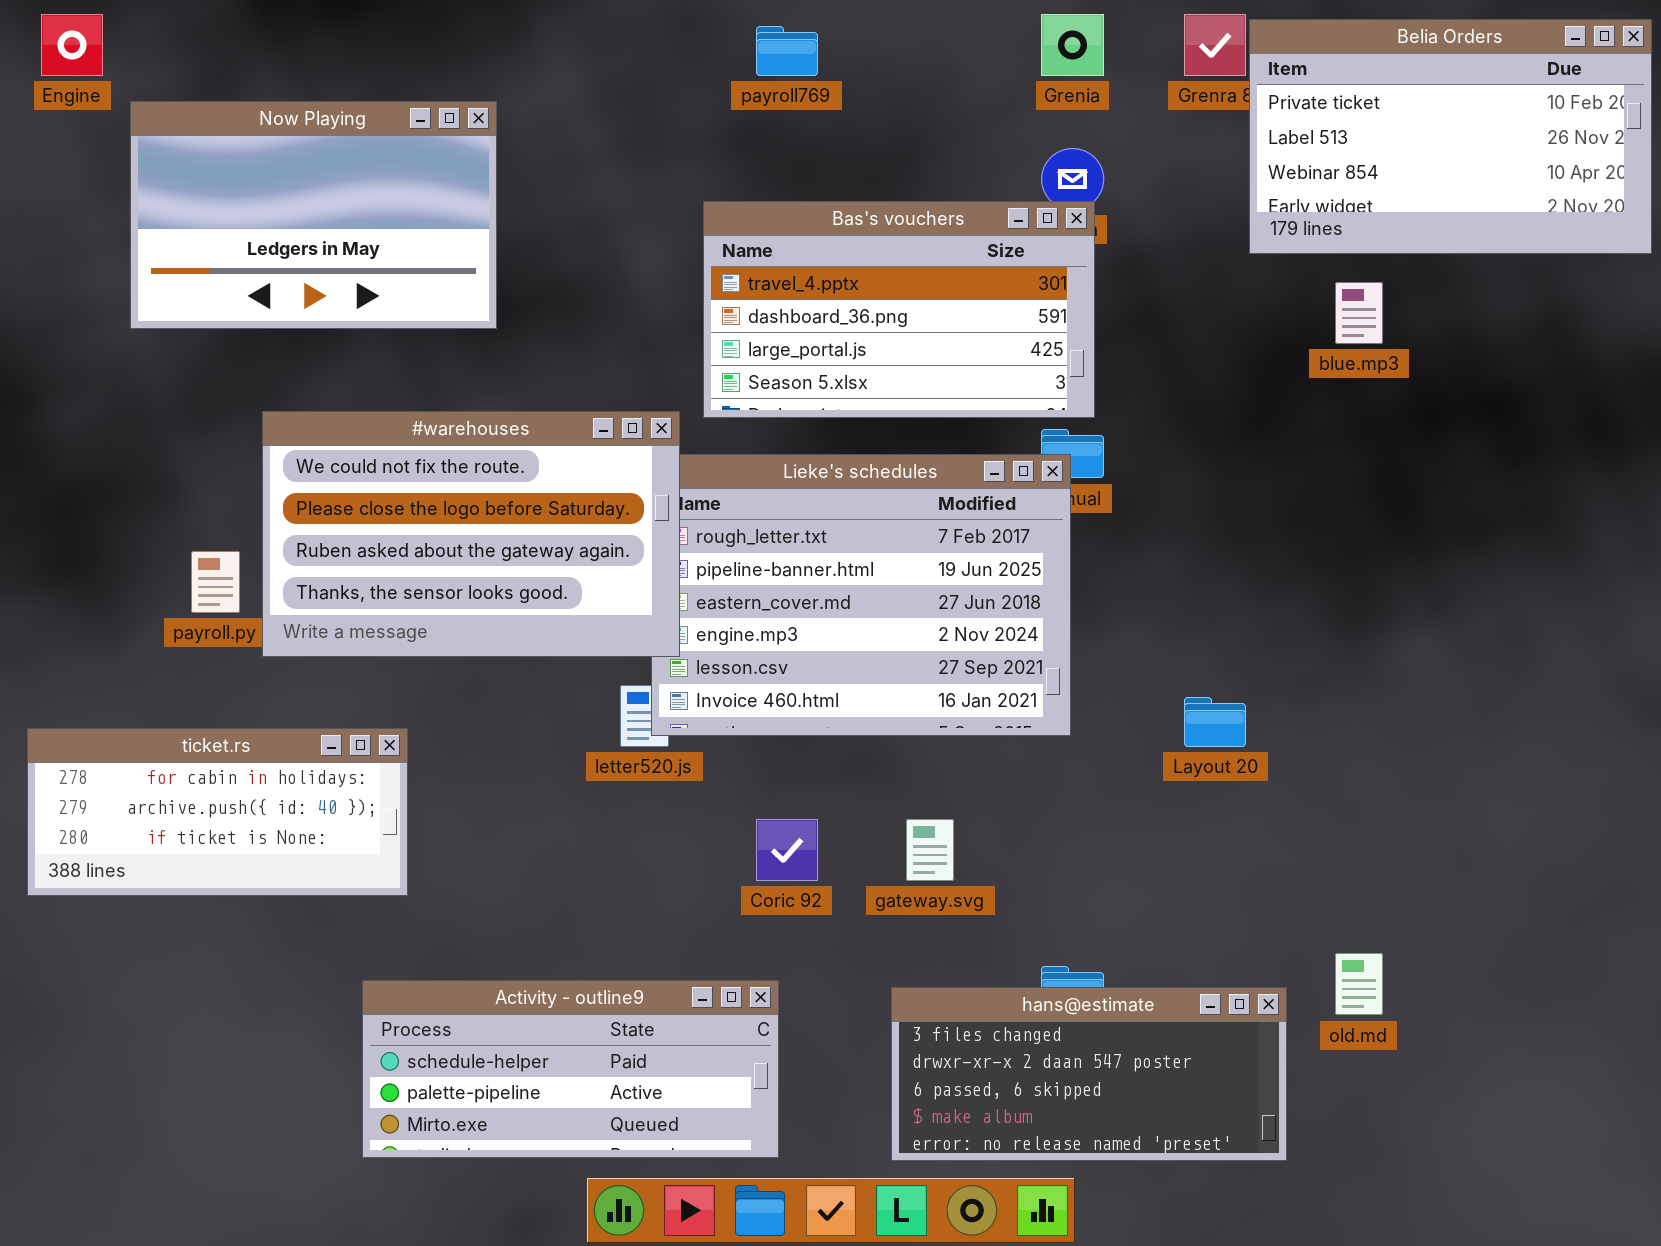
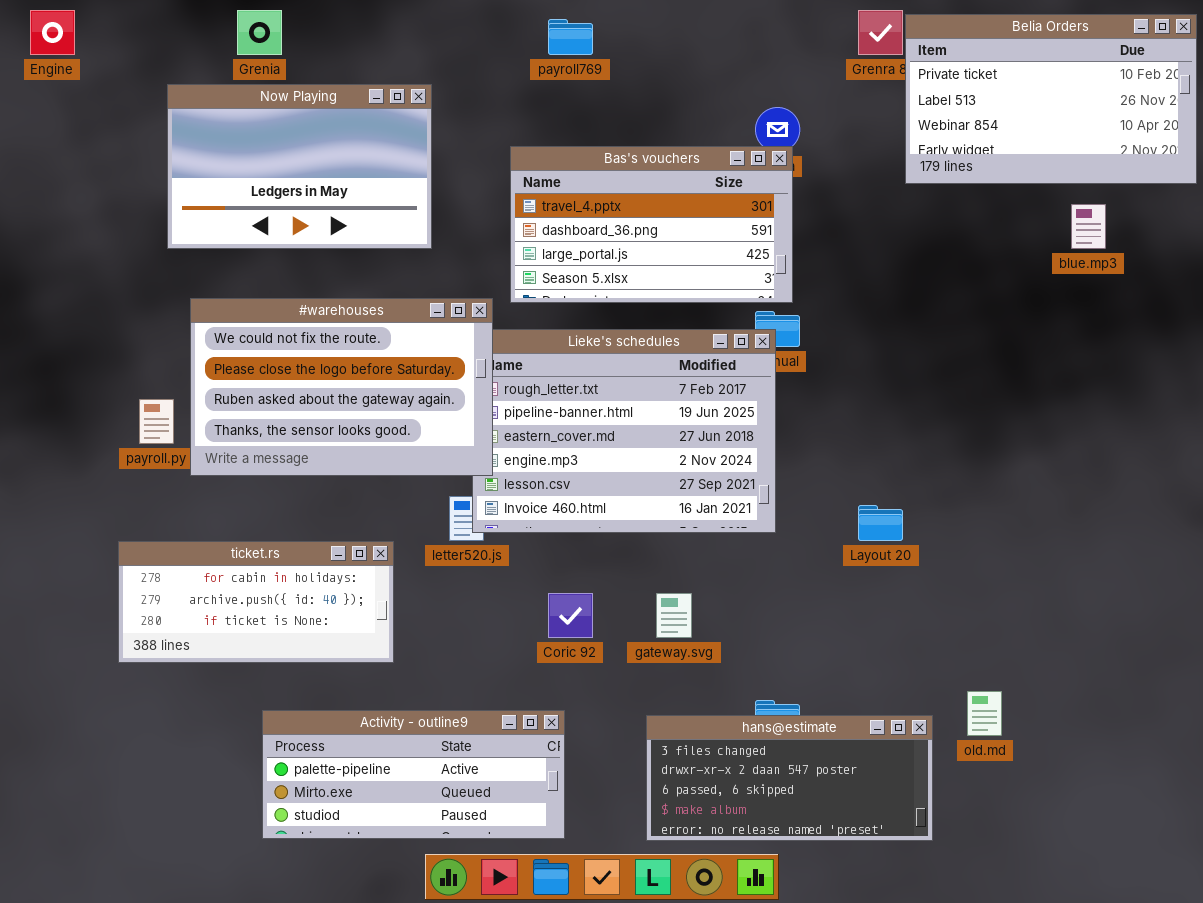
Grenia: [1041,14,1104,76] -> [237,10,282,55], moved
Now Playing: [130,101,497,329] -> [167,84,432,249], moved
blue.mp3: [1335,282,1383,344] -> [1071,204,1106,249], moved
ticket.rs: [27,728,408,896] -> [118,541,394,663], moved
Activity - outline9: [362,980,779,1158] -> [262,710,565,839], scrolled down 1 row

